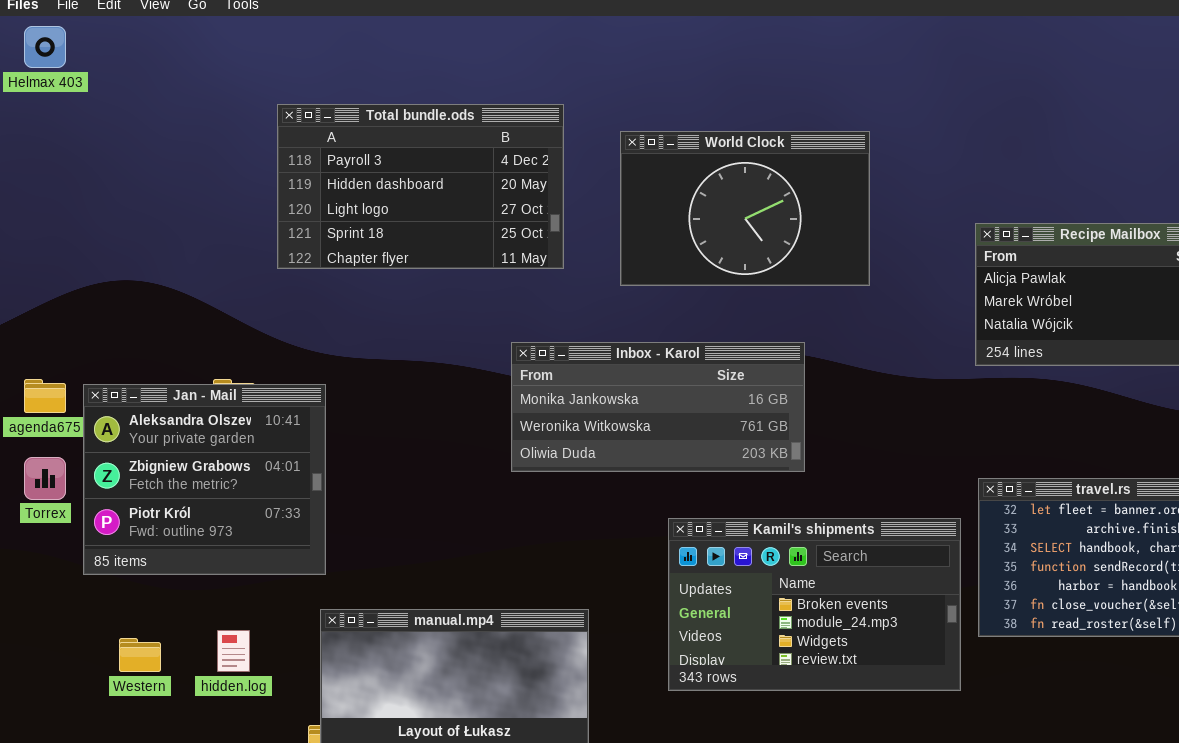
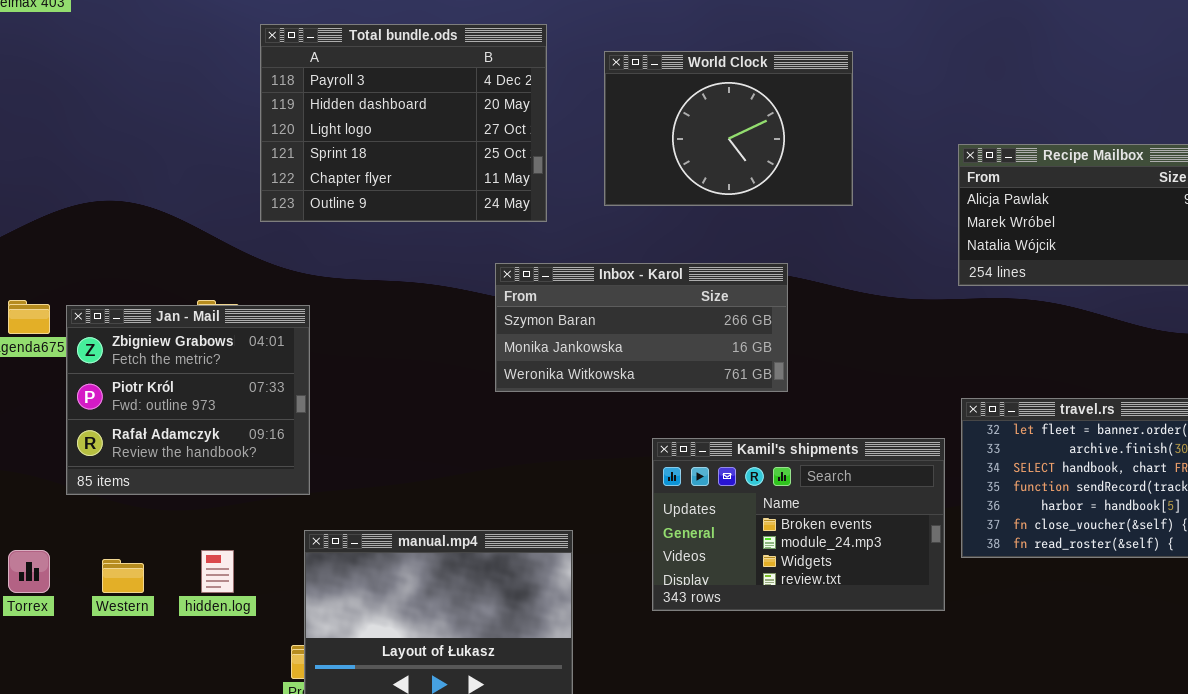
Total bundle.ods: [277,104,564,269] -> [260,24,547,222], resized
Inbox - Karol: [511,342,805,472] -> [495,263,788,392], scrolled up 1 row
Jan - Mail: [83,384,326,575] -> [66,305,310,495], scrolled down 1 row
Torrex: [24,457,66,500] -> [8,550,50,593], moved

